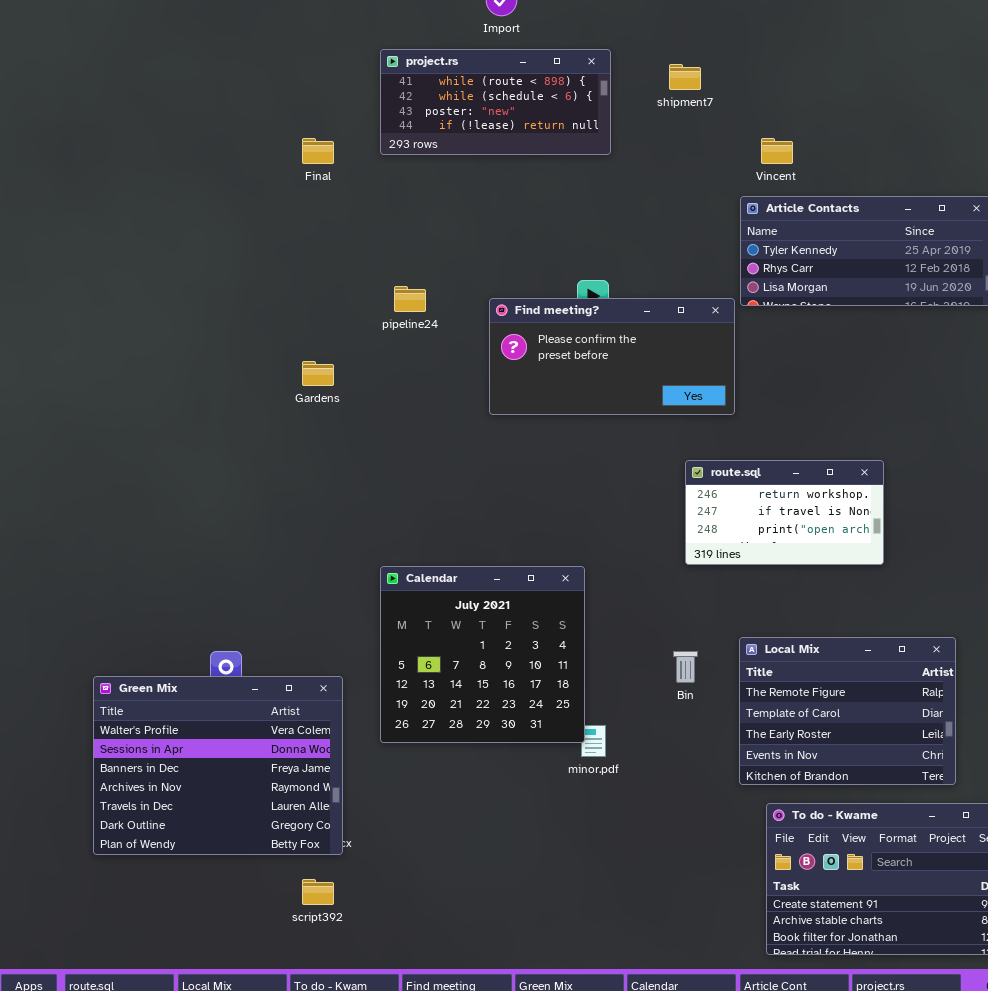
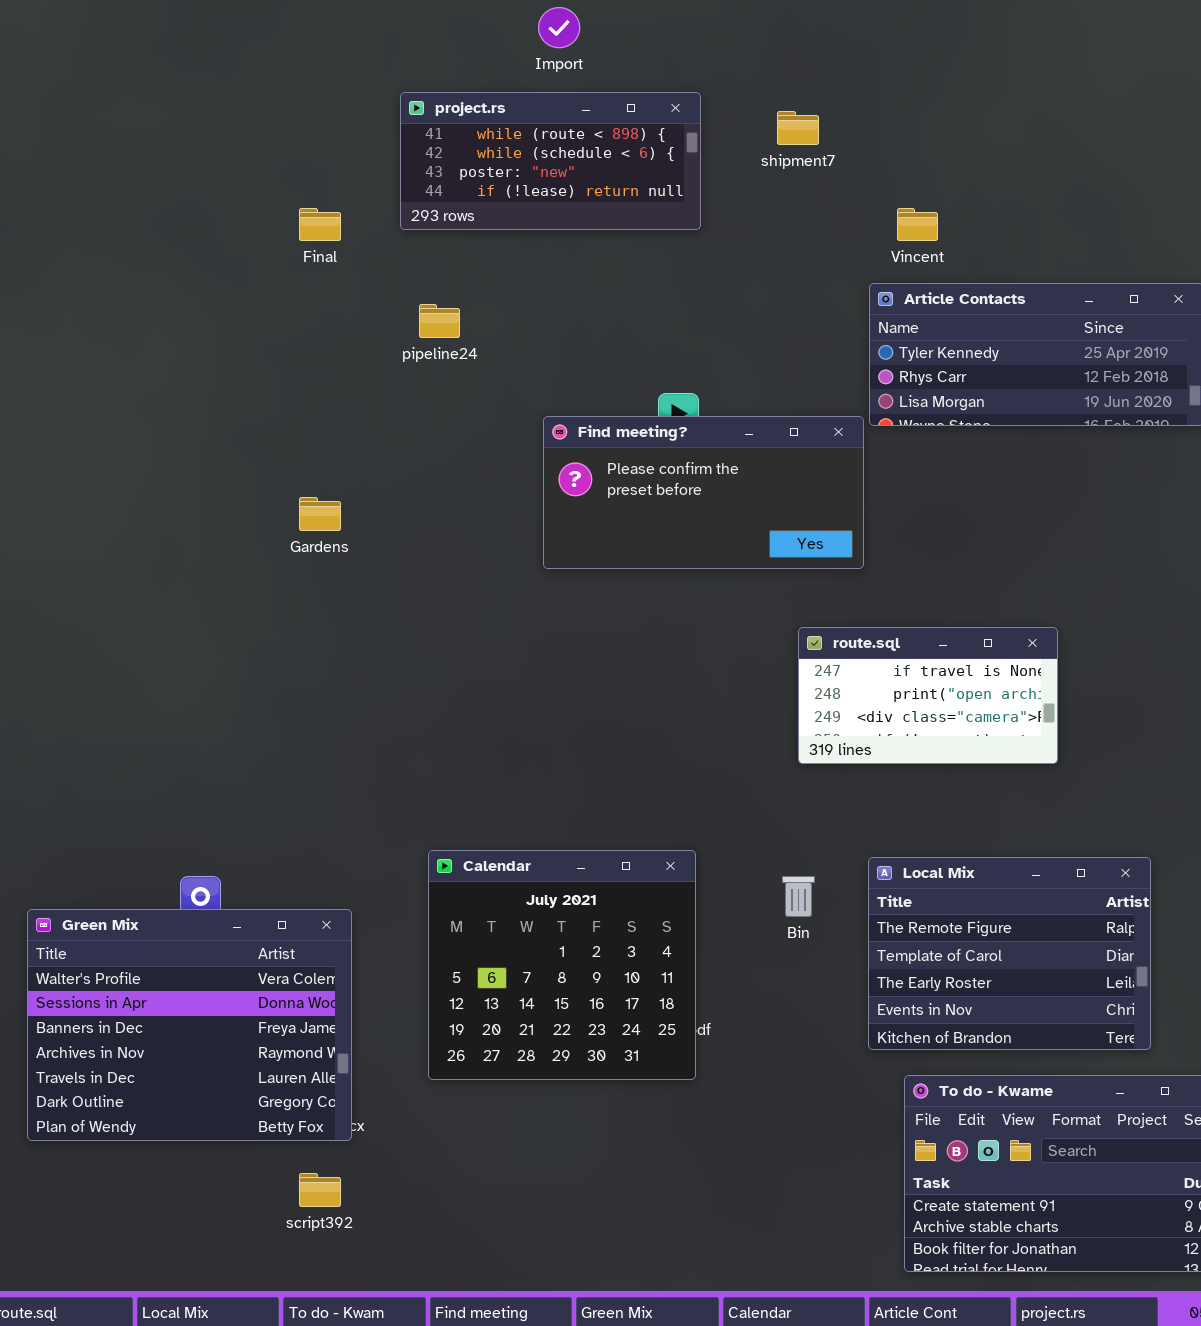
pipeline24: [394,286,426,312] -> [419,304,460,338], moved
route.sql: [685,460,884,565] -> [798,627,1058,764], scrolled down 1 row
Calendar: [380,566,585,743] -> [428,850,696,1080], moved

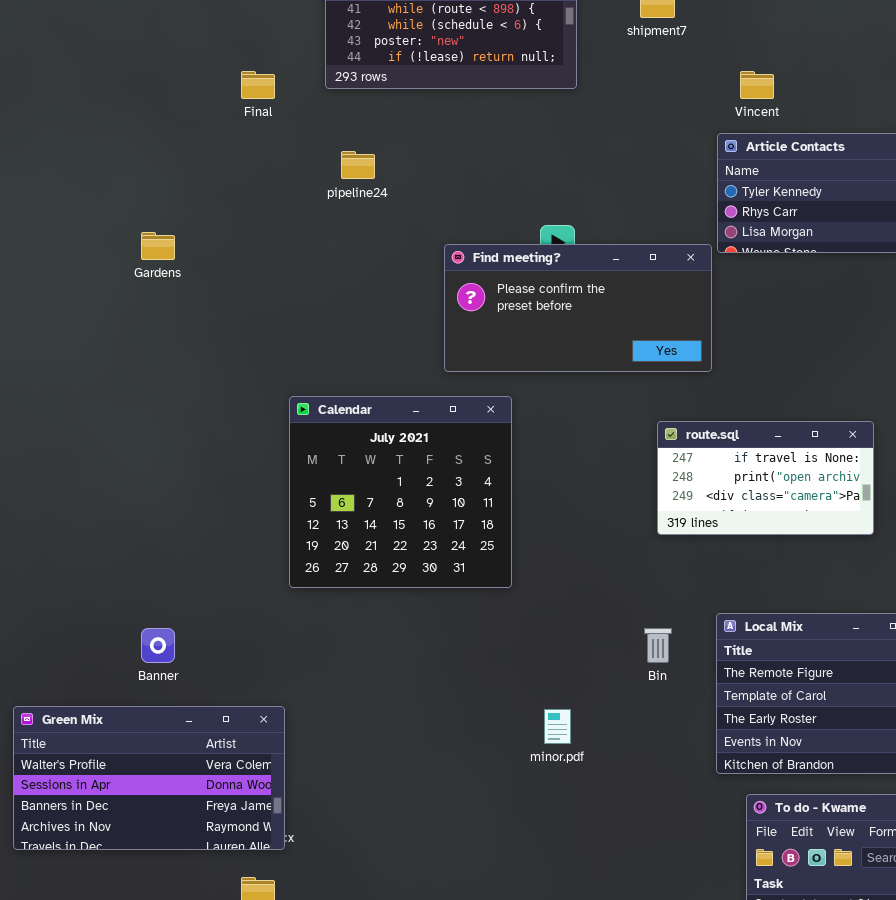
Gardens: [299,497,341,531] -> [141,232,175,260], moved
Calendar: [428,850,696,1080] -> [289,396,512,588], moved
Green Mix: [27,909,352,1141] -> [13,706,285,850], resized

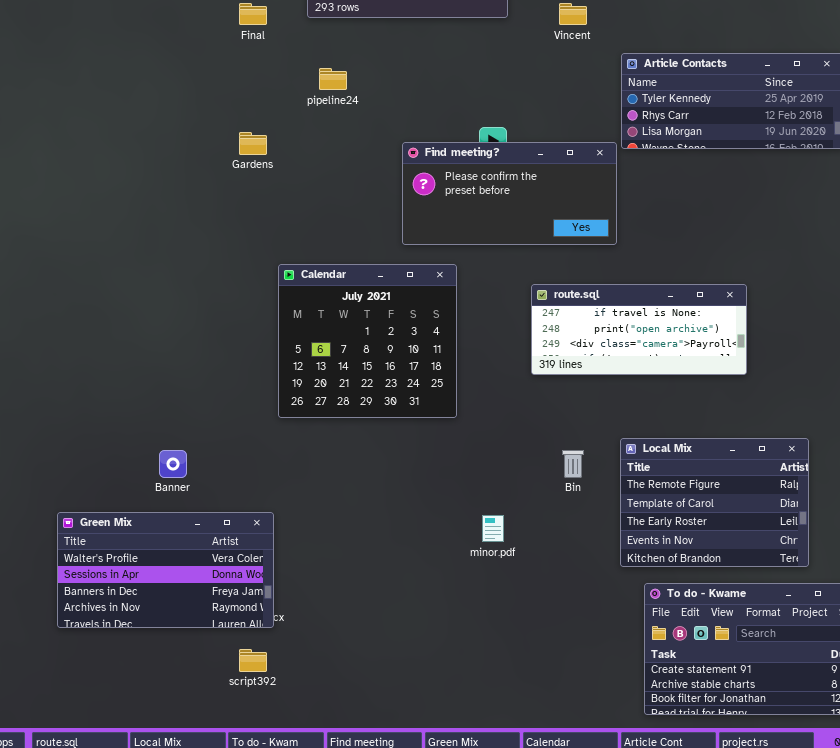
Vincent: [740,71,774,99] -> [559,3,587,25], moved
Gardens: [141,232,175,260] -> [239,132,267,155], moved
route.sql: [657,421,874,535] -> [531,284,747,375], resized

